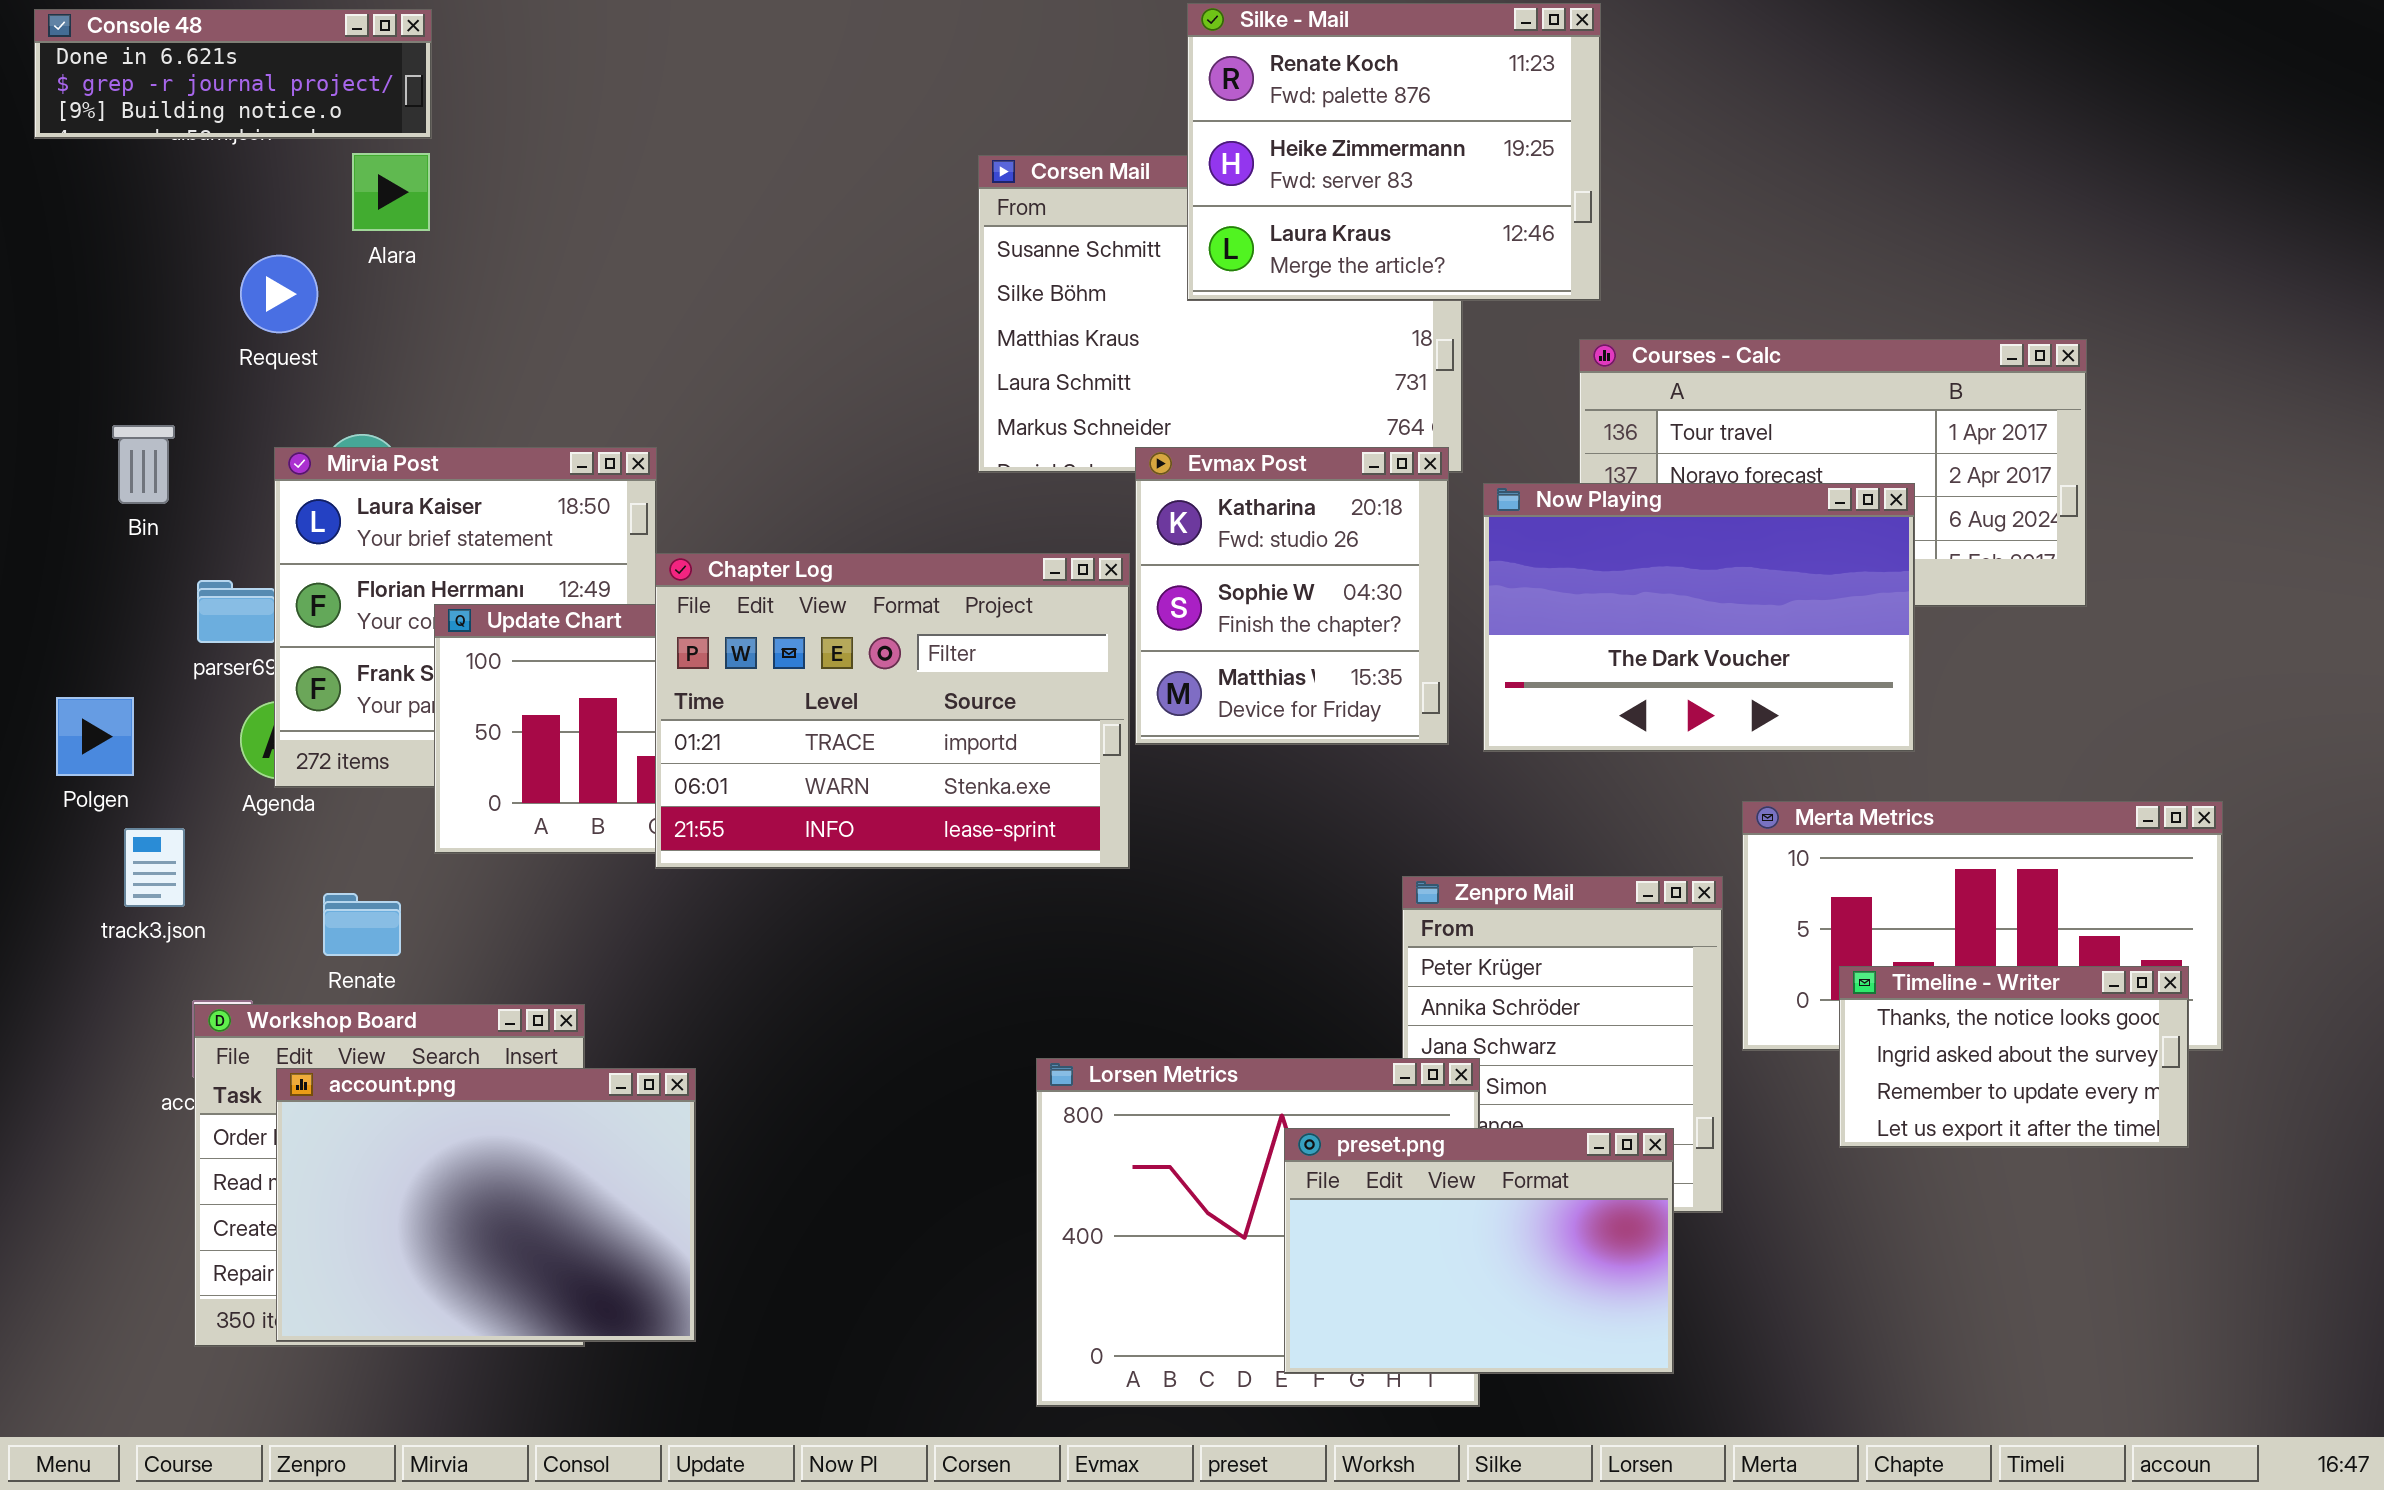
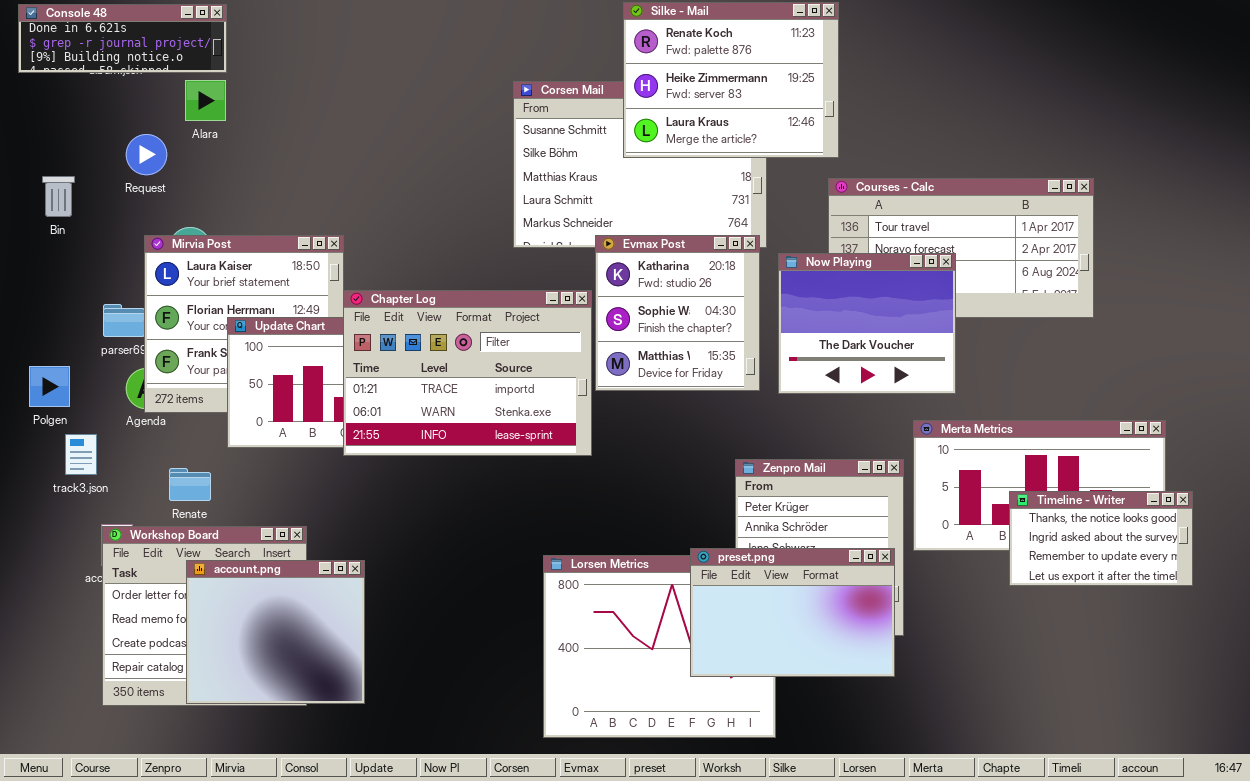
Bin: [112,425,175,504] -> [42,176,75,217], moved
Now Playing: [1483,483,1915,752] -> [778,253,956,394], resized
Timeline - Writer: [1839,966,2189,1148] -> [1009,491,1193,586], moved
account.png: [276,1068,696,1342] -> [186,560,365,704], resized
preset.png: [1284,1128,1674,1374] -> [690,548,895,677], moved

